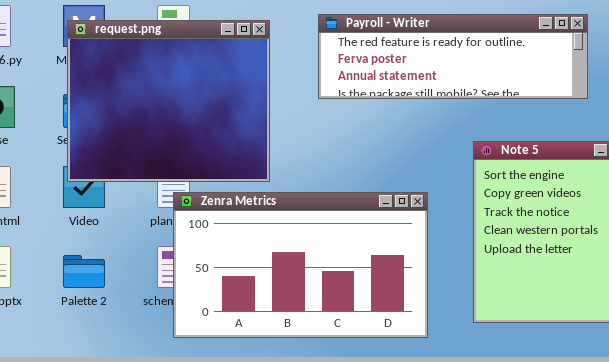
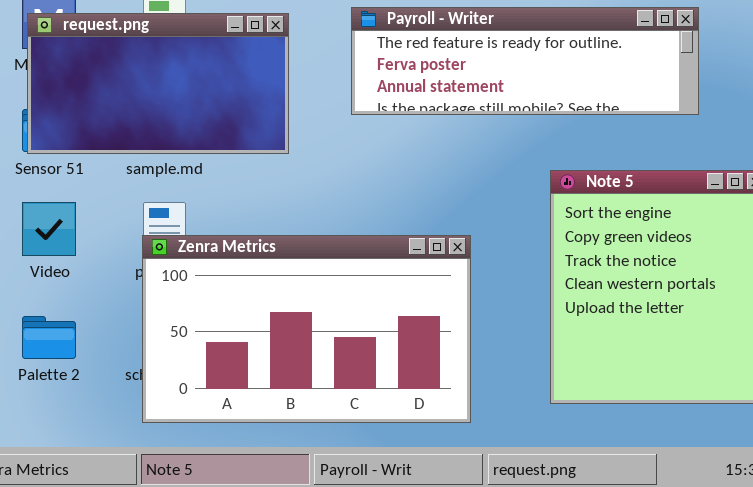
request.png: [67,20,270,182] -> [27,13,289,154], resized
Zenra Metrics: [173,192,428,338] -> [142,235,471,423], moved

